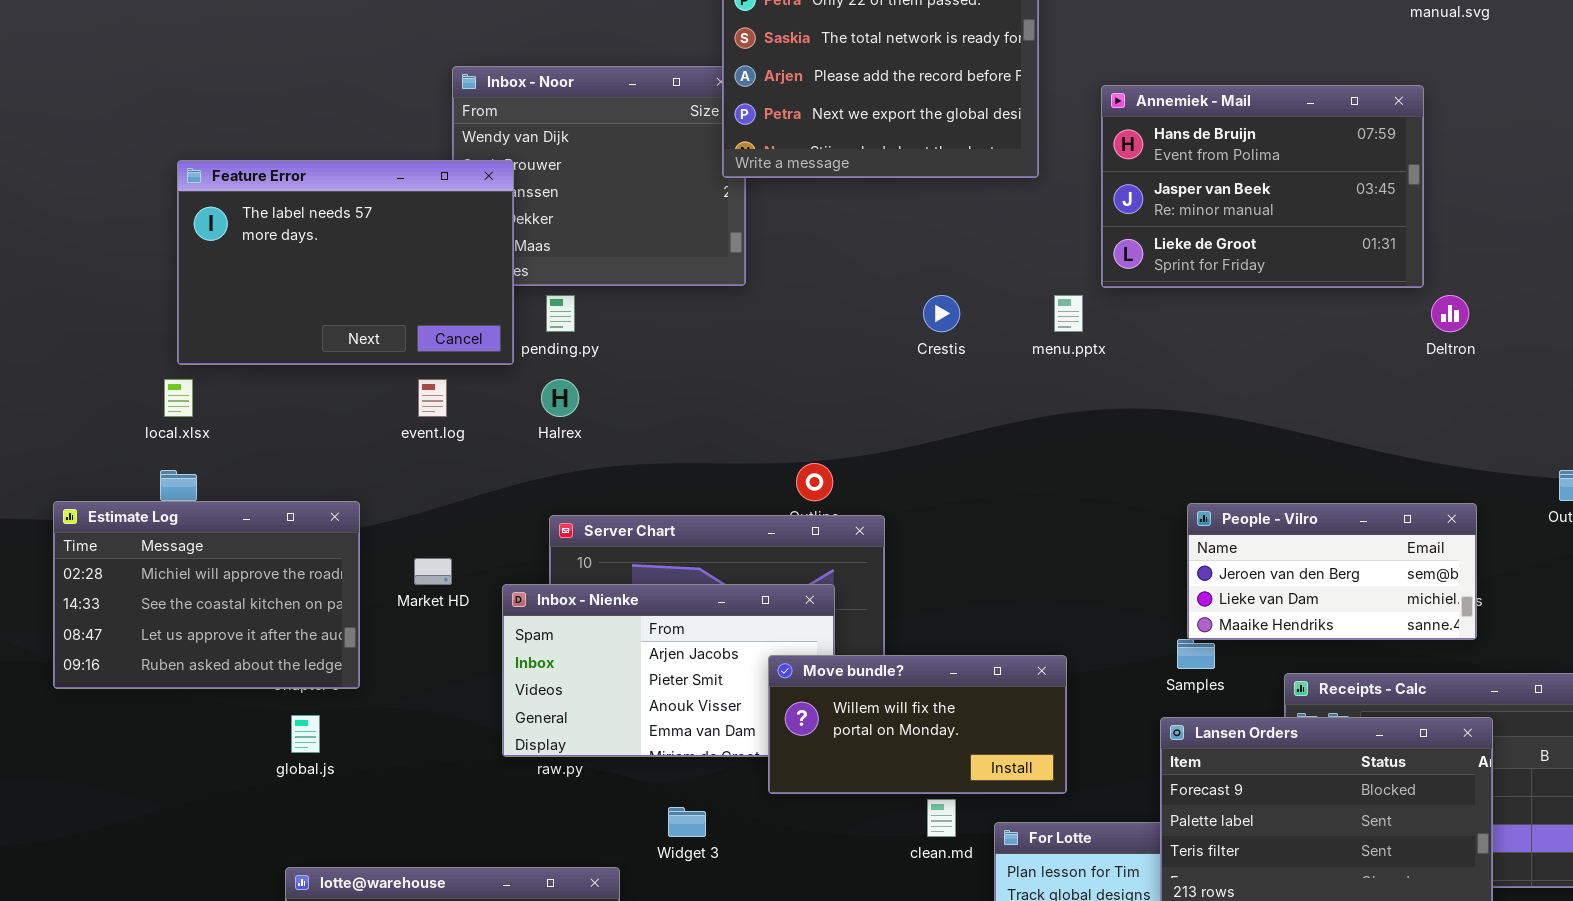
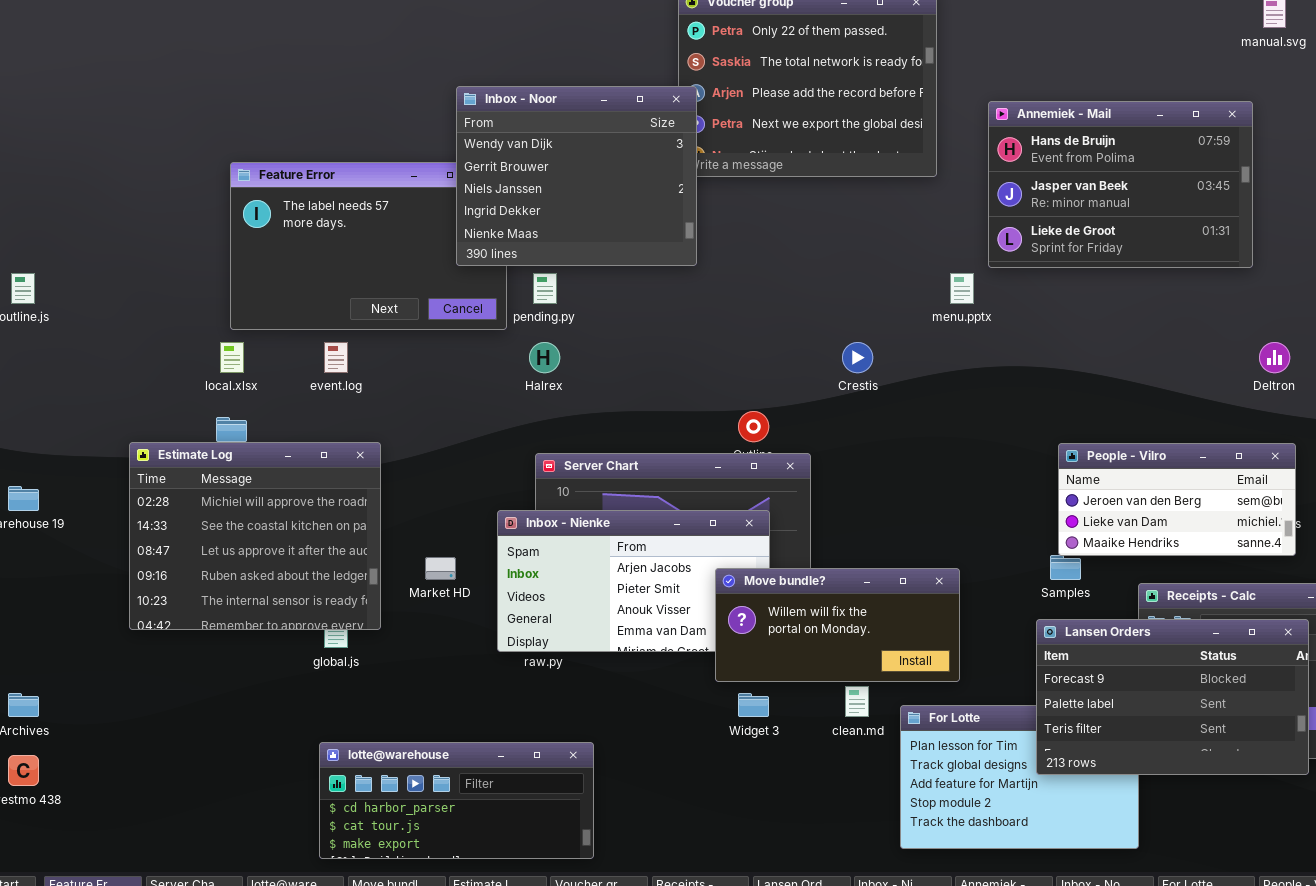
Inbox - Noor: [452,66,746,286] -> [456,86,697,266], raised
Crestis: [923,295,960,332] -> [842,342,873,373], moved
Deltron: [1431,295,1469,332] -> [1259,342,1290,373], moved
event.log: [418,379,447,417] -> [324,342,348,373], moved
Estimate Log: [53,501,360,689] -> [129,442,381,630], resized
Market HD: [414,558,452,585] -> [425,557,456,580], moved
Widget 3: [668,807,706,837] -> [738,693,769,717], moved

